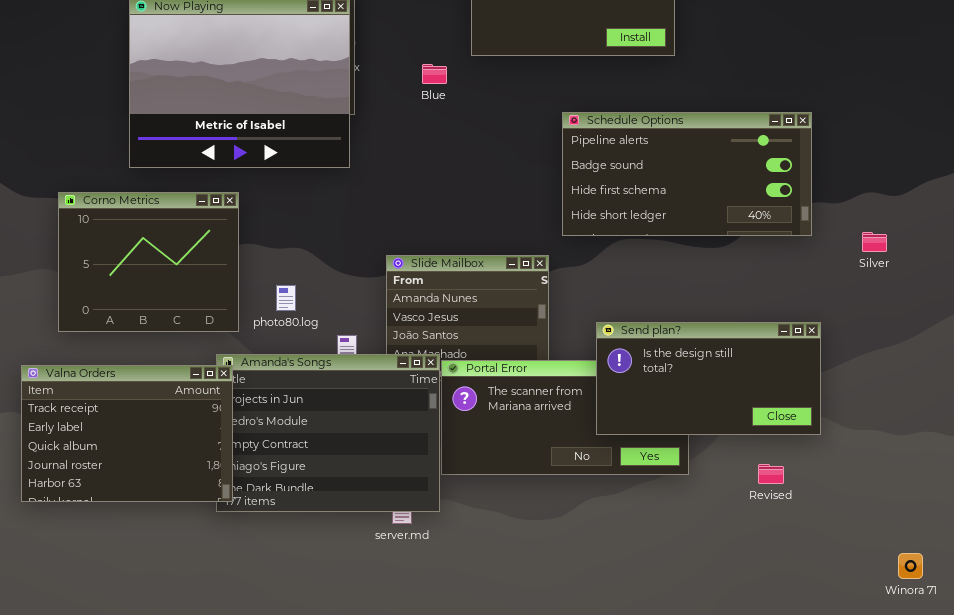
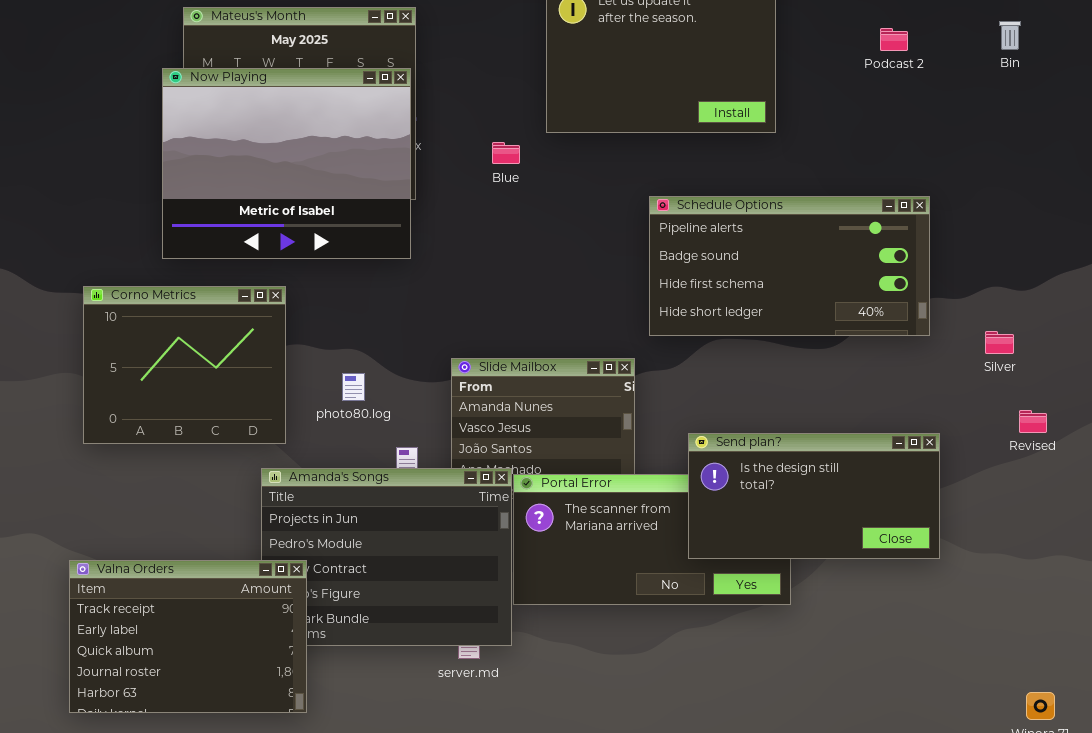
photo80.log: [276,285,296,311] -> [342,373,365,401], moved
Valna Orders: [21,365,233,502] -> [69,560,307,713], moved
Revised: [758,464,784,484] -> [1019,410,1047,433], moved

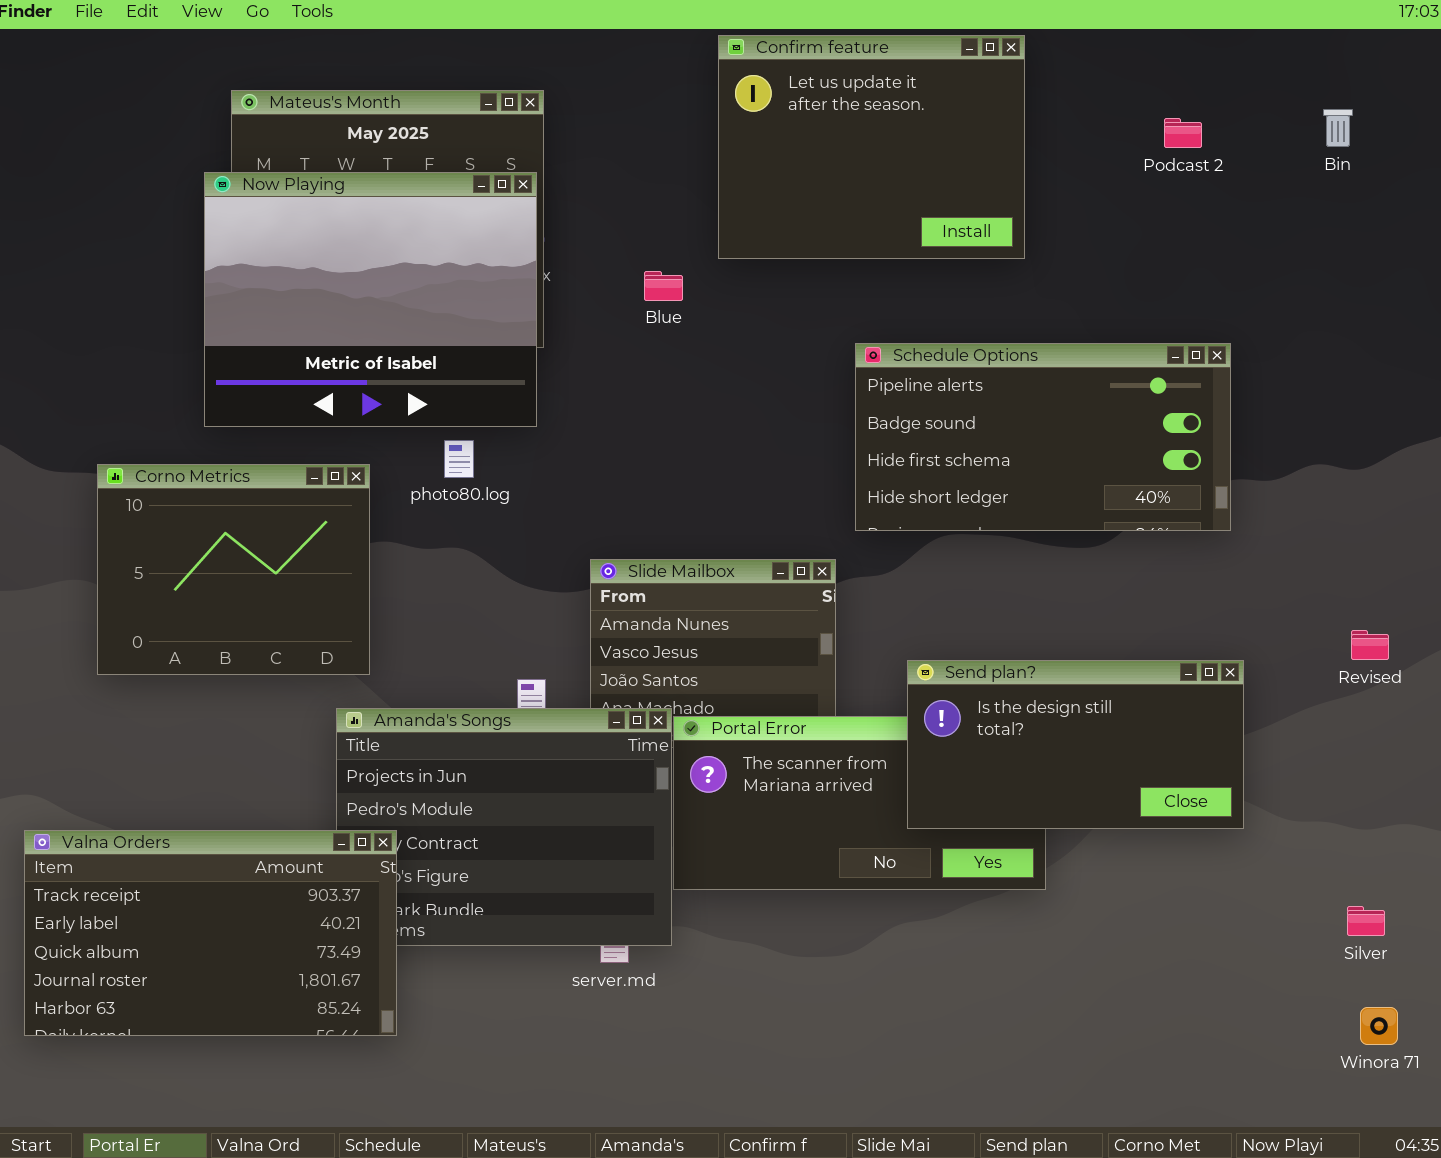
Silver: [985,331,1014,354] -> [1347,906,1385,936], moved
photo80.log: [342,373,365,401] -> [444,440,474,478], moved
Valna Orders: [69,560,307,713] -> [24,830,397,1036], resized

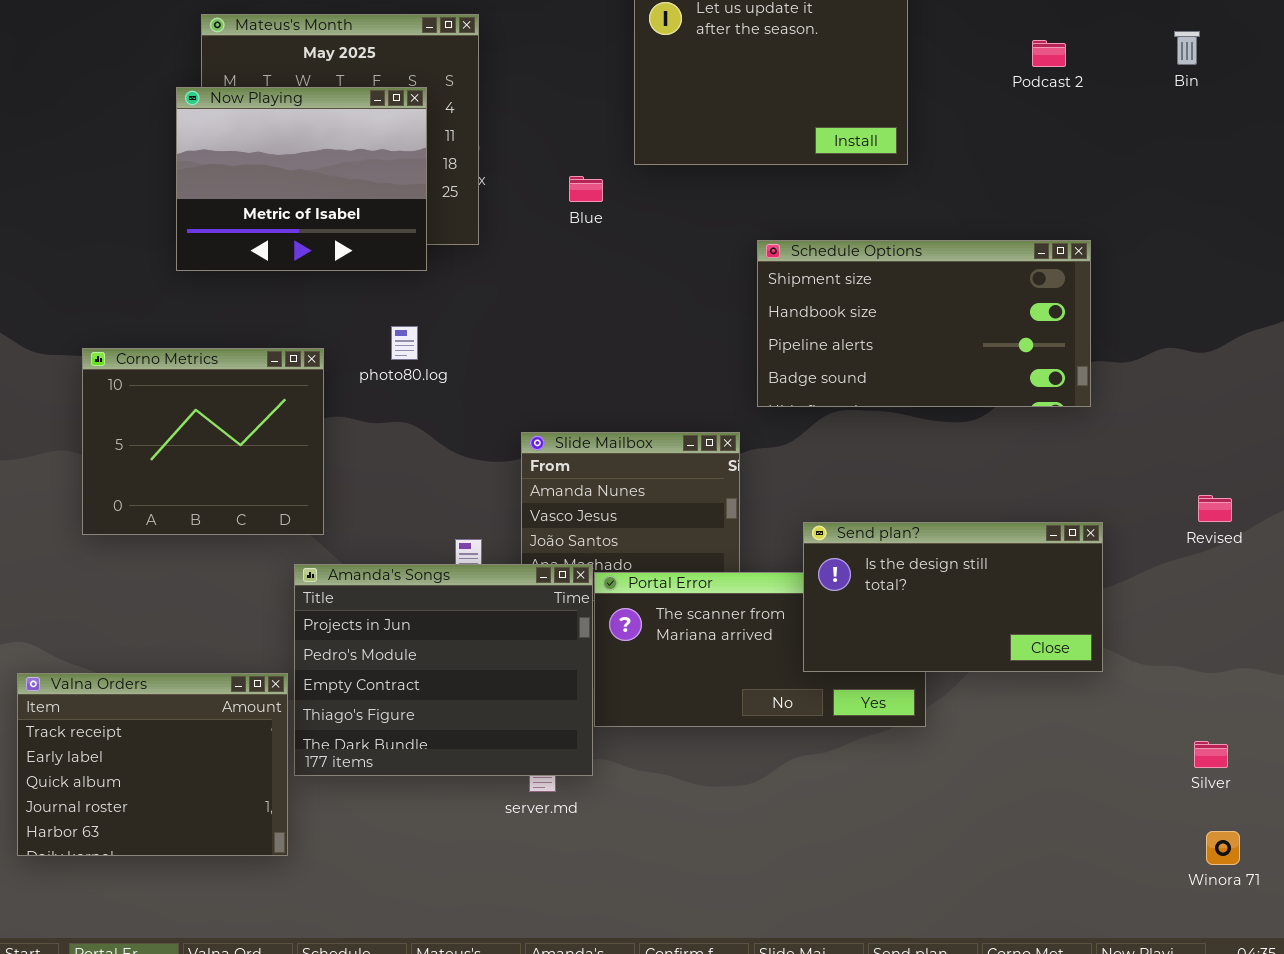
Now Playing: [204,172,537,427] -> [176,87,427,271], resized
Schedule Options: [855,343,1231,531] -> [757,240,1091,407], scrolled up 2 rows
Valna Orders: [24,830,397,1036] -> [17,673,288,856], resized

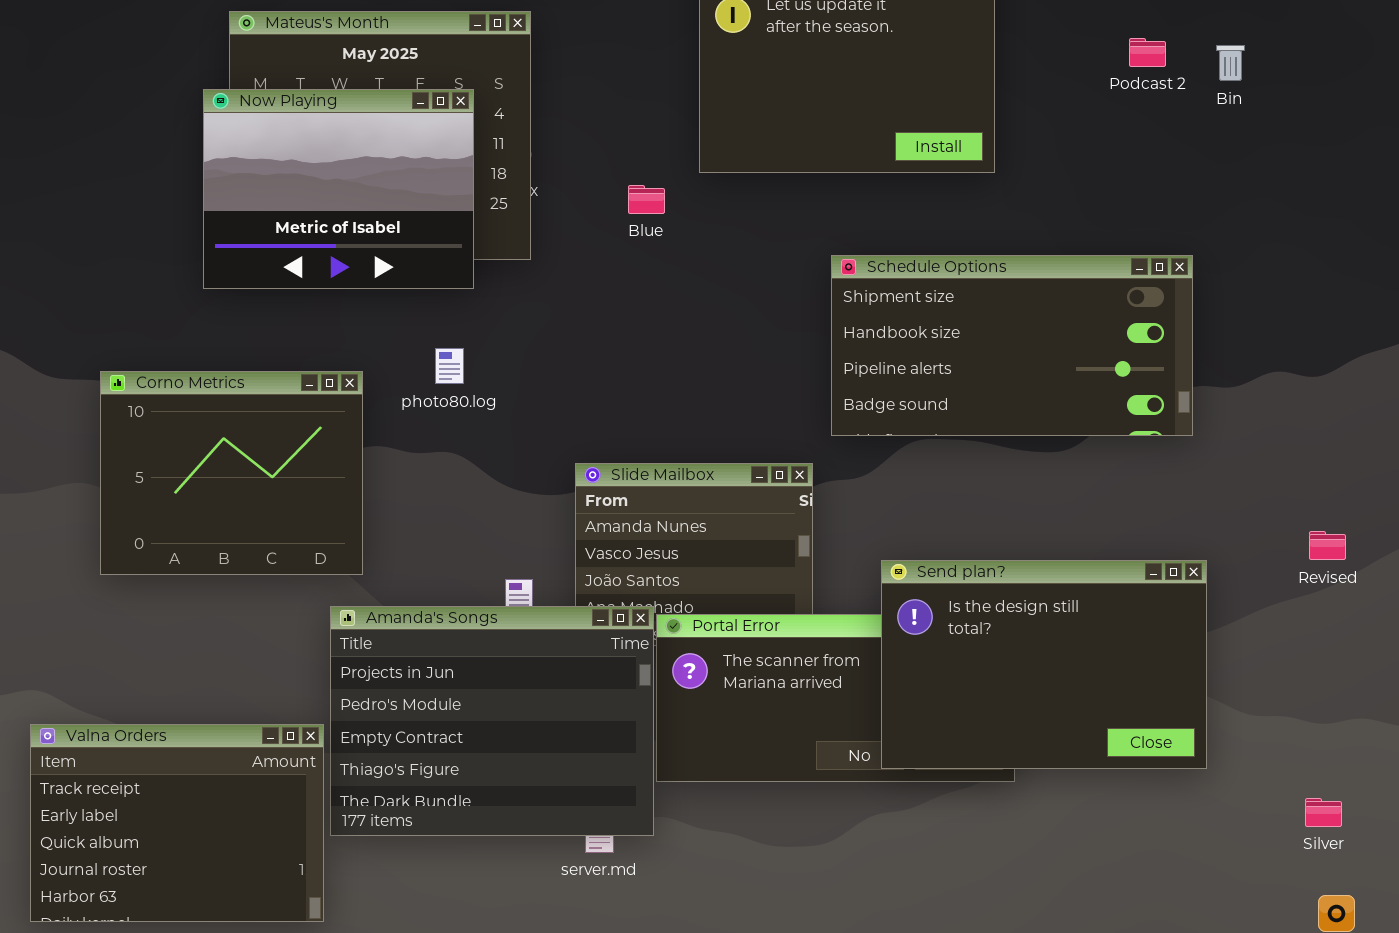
Bin: [1174,31,1200,65] -> [1216,45,1245,81], moved
Send plan?: [803,522,1103,672] -> [881,560,1207,769], resized

